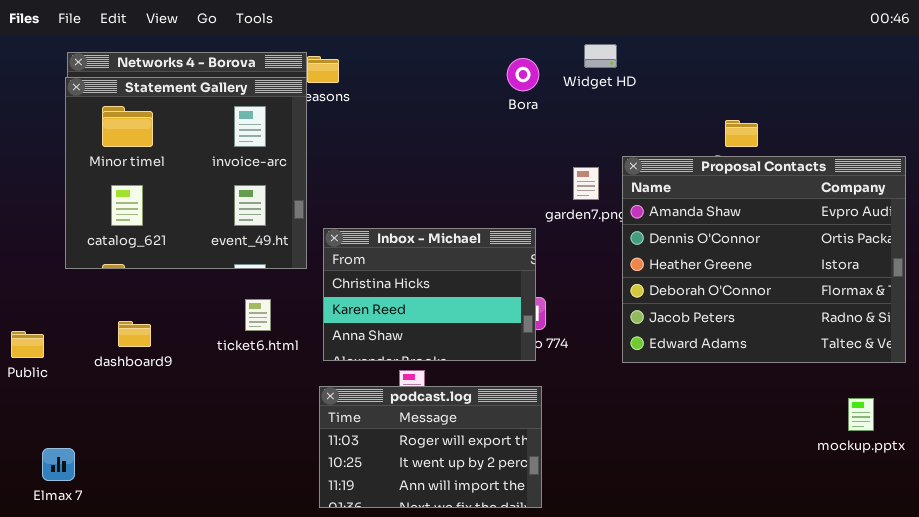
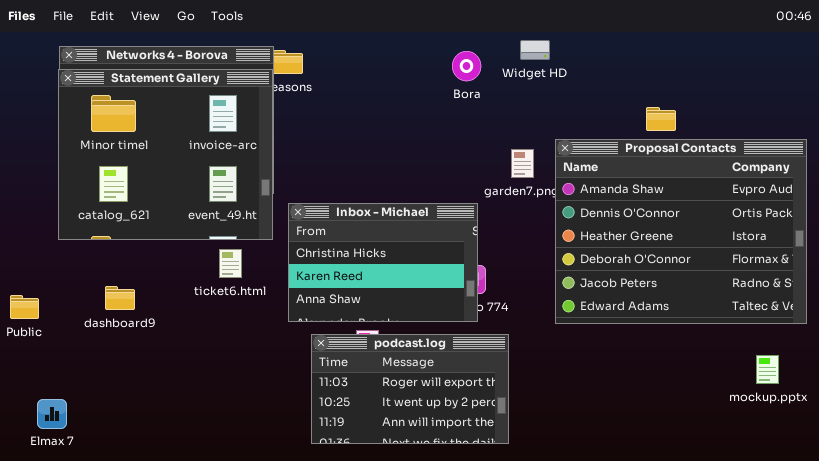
ticket6.html: [245,299,271,331] -> [219,249,242,278], moved
podcast.log: [319,386,542,508] -> [311,334,509,444], moved

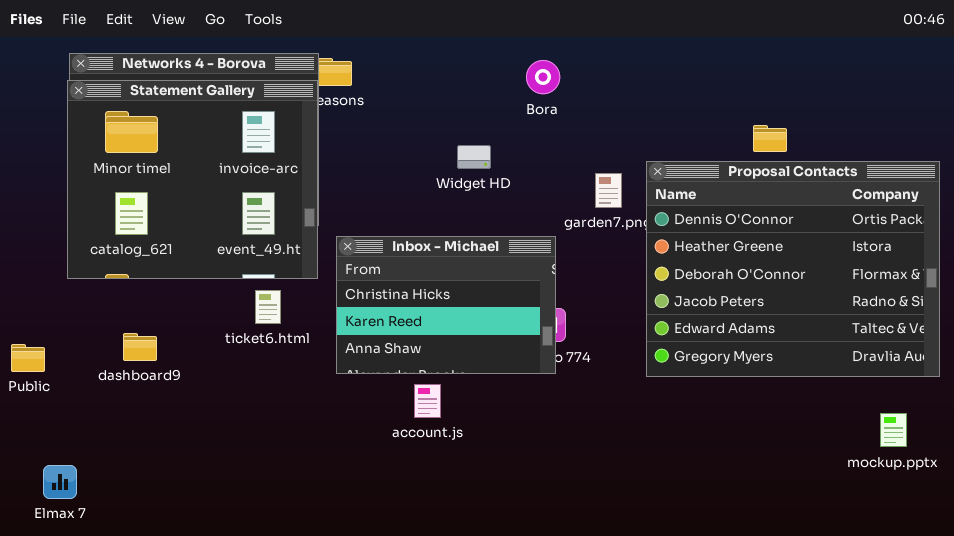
Widget HD: [520,40,550,60] -> [457,145,491,169], moved
Proposal Contacts: [555,139,807,324] -> [646,161,940,377], scrolled down 1 row
podcast.log: [311,334,509,444] -> none, closed

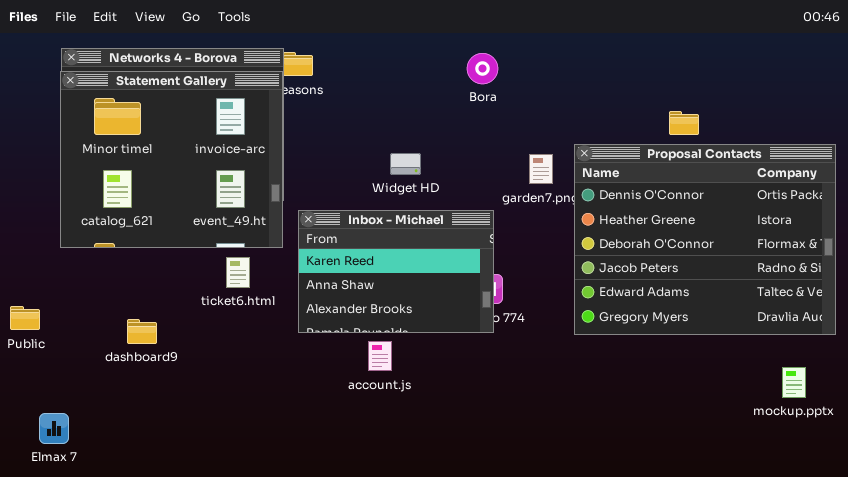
Widget HD: [457,145,491,169] -> [390,153,421,175], moved
Inbox - Michael: [336,236,556,374] -> [298,210,494,333], scrolled down 1 row
dashboard9: [123,333,157,361] -> [127,319,157,344], moved

